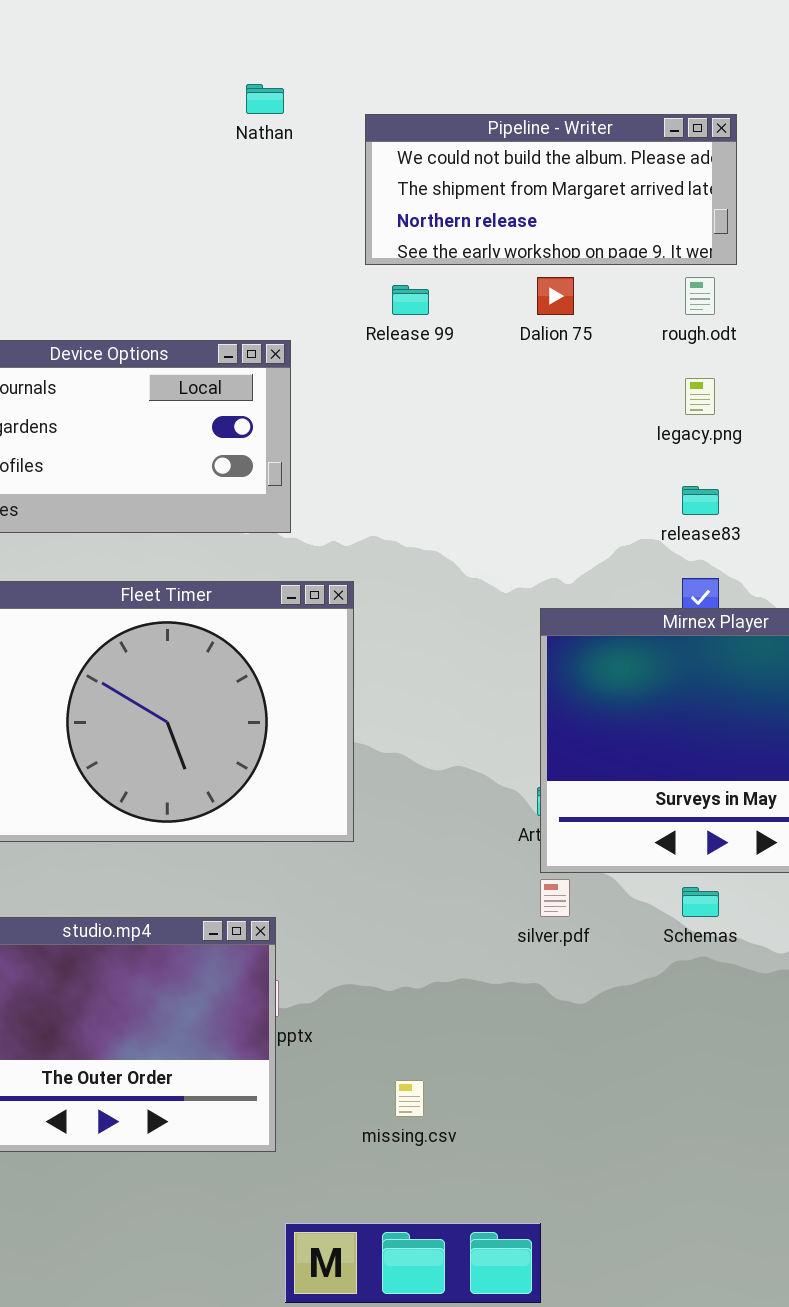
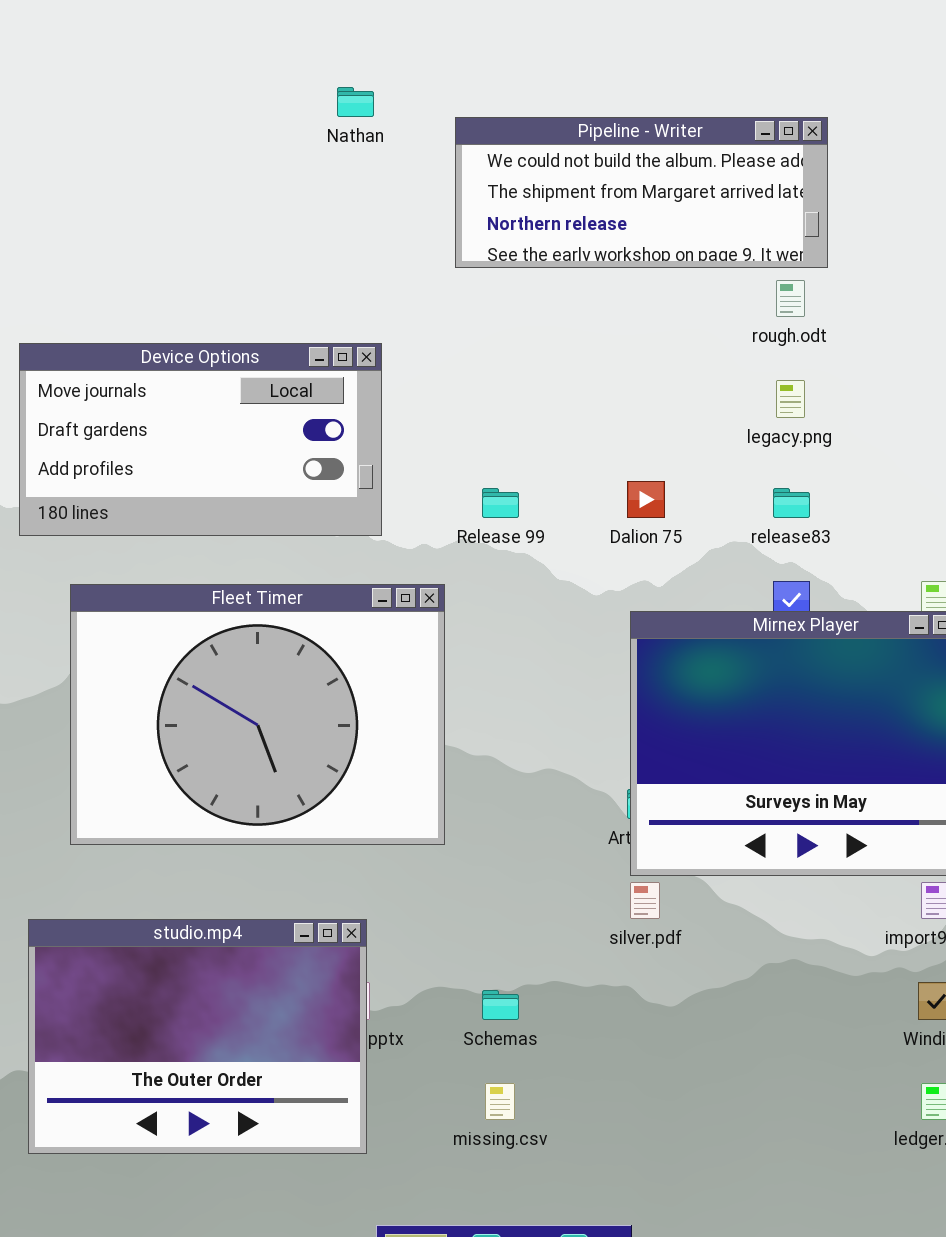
Dalion 75: [537,277,574,315] -> [627,481,665,518], moved
Release 99: [392,285,429,315] -> [482,488,519,518], moved
Schemas: [682,887,719,917] -> [482,990,519,1020], moved

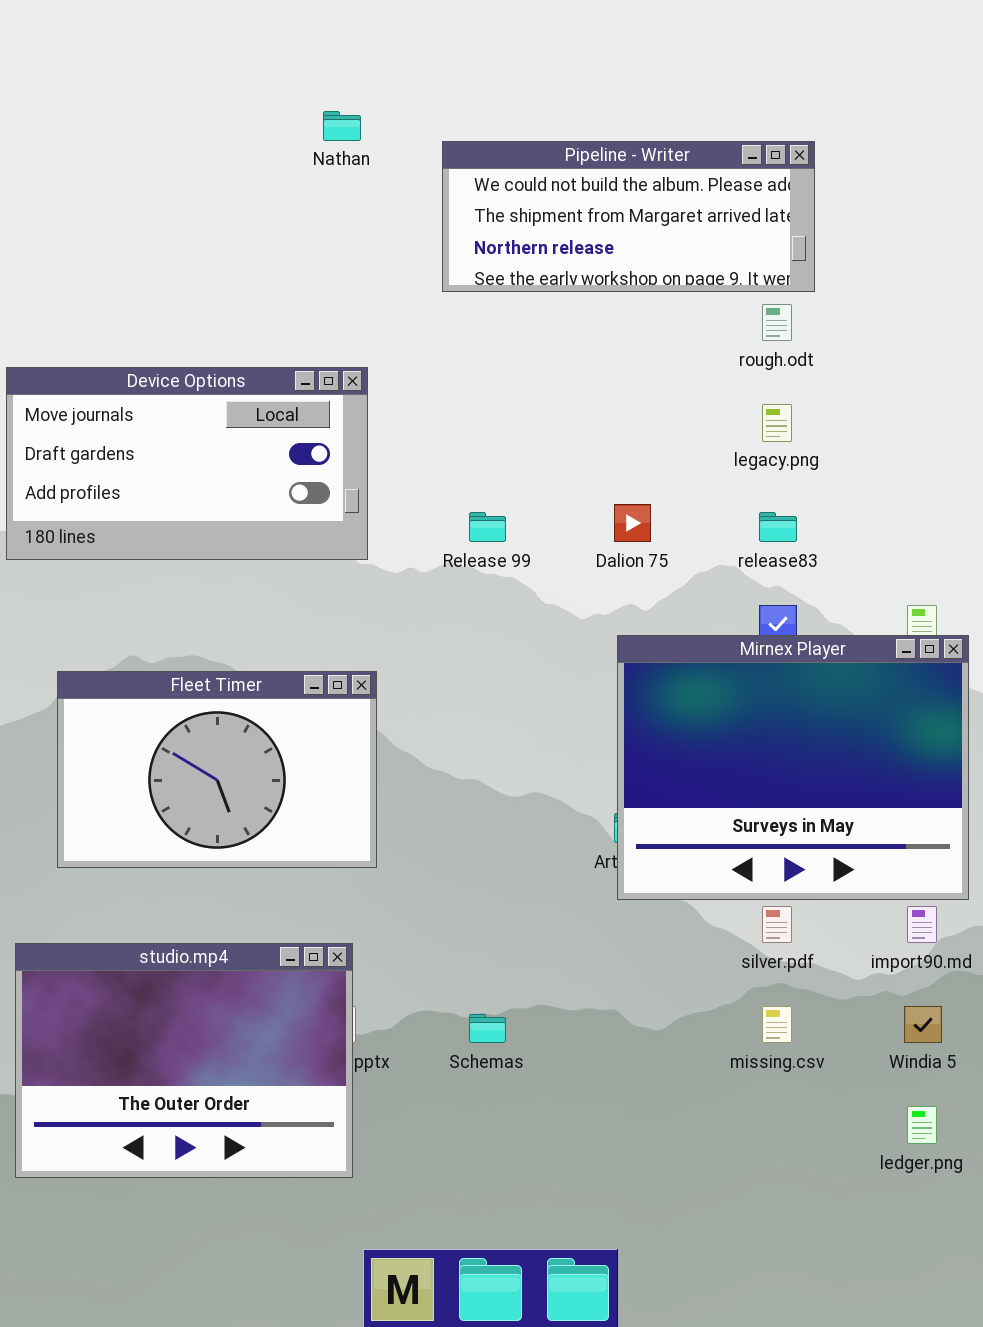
Fleet Timer: [70,584,445,845] -> [57,671,377,868], resized
silver.pdf: [630,882,660,919] -> [762,906,792,943], moved
missing.csv: [485,1083,515,1120] -> [762,1006,792,1043], moved

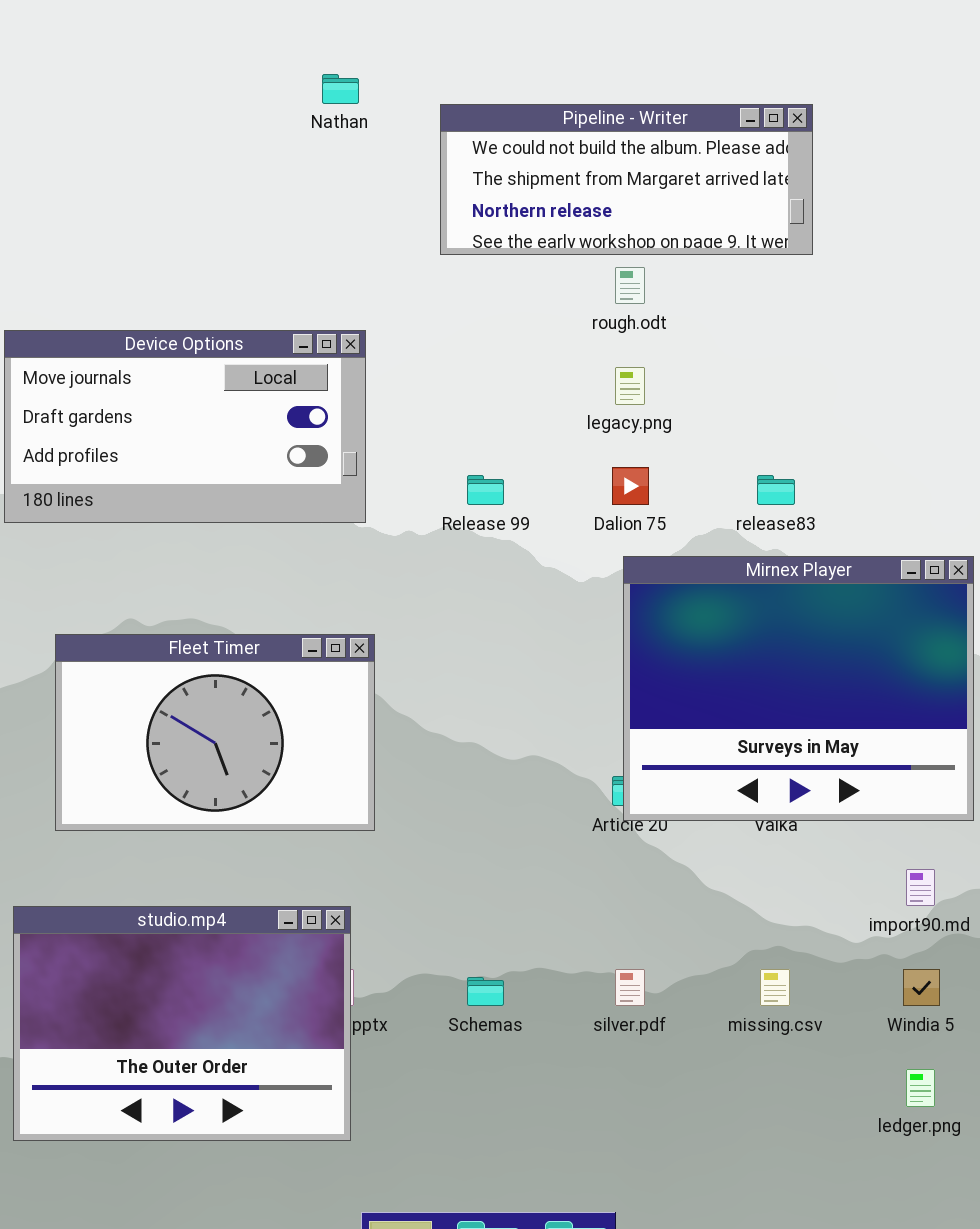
rough.odt: [762,304,792,341] -> [615,267,645,304], moved
legacy.png: [762,404,792,442] -> [615,367,645,405], moved
Mirnex Player: [617,635,969,900] -> [623,556,974,821], moved
silver.pdf: [762,906,792,943] -> [615,969,645,1006], moved

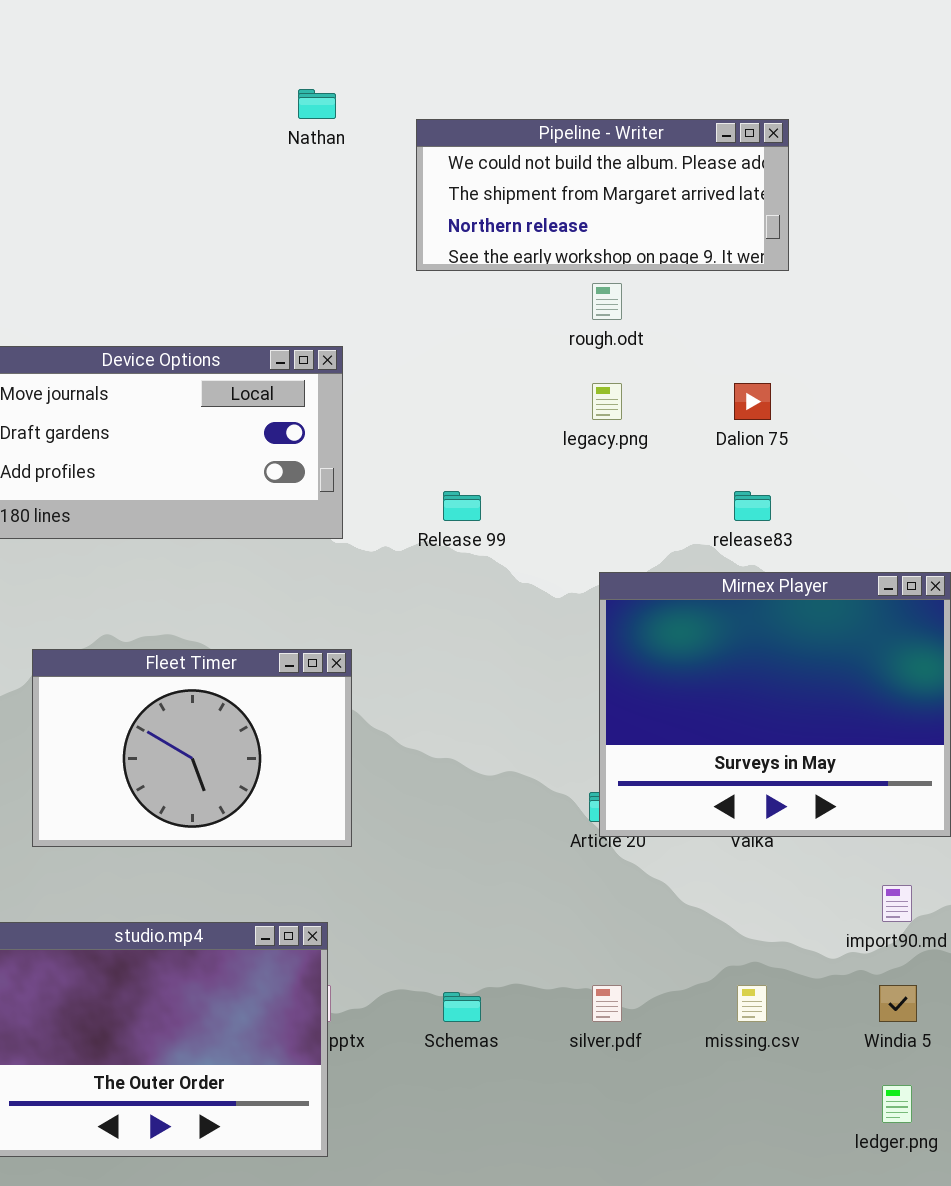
Dalion 75: [612,467,649,505] -> [734,383,771,420], moved

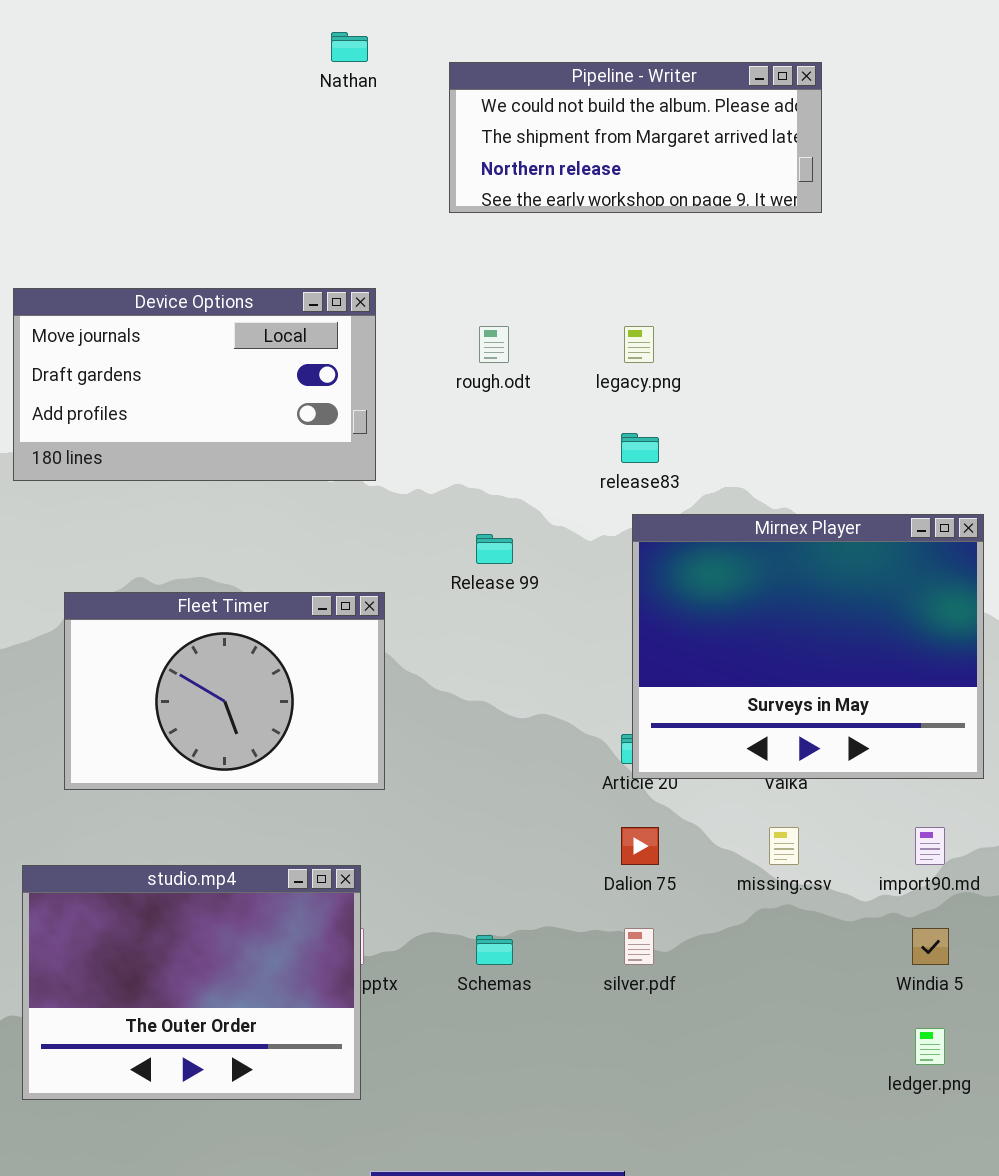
rough.odt: [592,283,622,320] -> [479,326,509,363], moved
Dalion 75: [734,383,771,420] -> [621,827,659,865], moved
Release 99: [443,491,481,521] -> [476,534,513,564], moved
release83: [734,491,771,521] -> [621,433,659,463], moved
missing.csv: [737,985,767,1022] -> [769,827,799,865], moved

